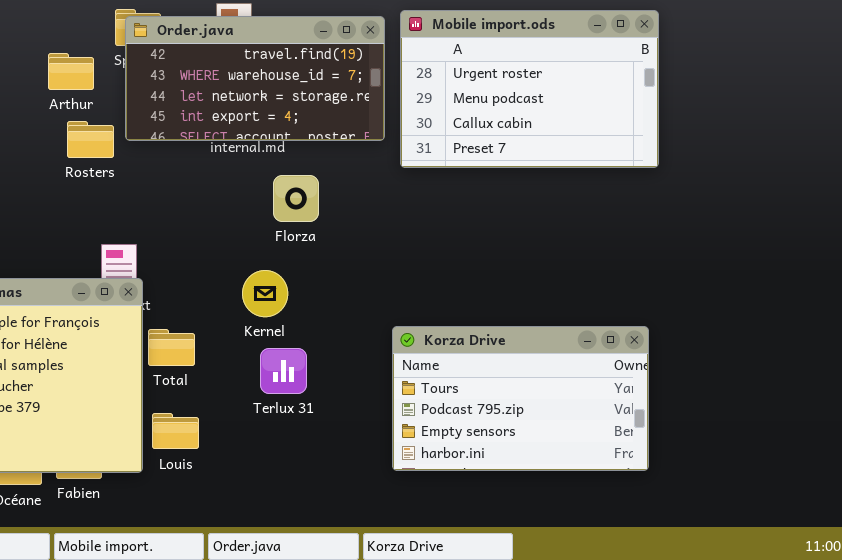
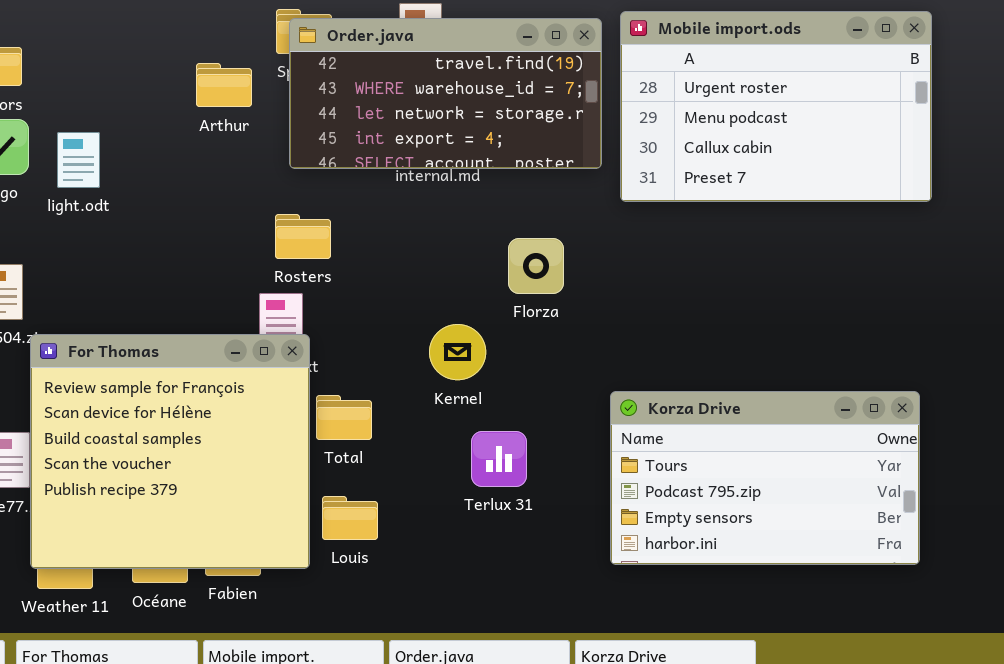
Rosters: [67,121,114,158] -> [275,214,331,259], moved
Florza: [273,175,319,222] -> [508,238,564,294], moved
Terlux 31: [260,348,307,394] -> [471,431,527,487], moved

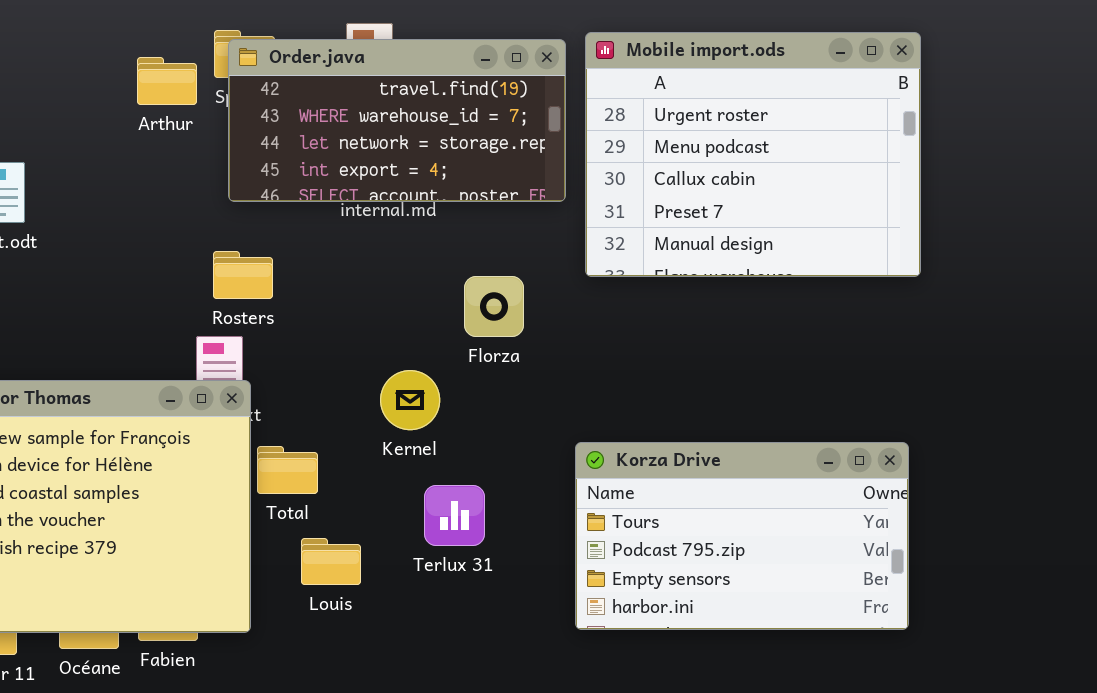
Mobile import.ods: [620,11,932,202] -> [585,32,921,277], resized
Arthur: [196,63,252,107] -> [137,57,197,105], moved
Louis: [322,496,378,540] -> [301,538,361,585], moved

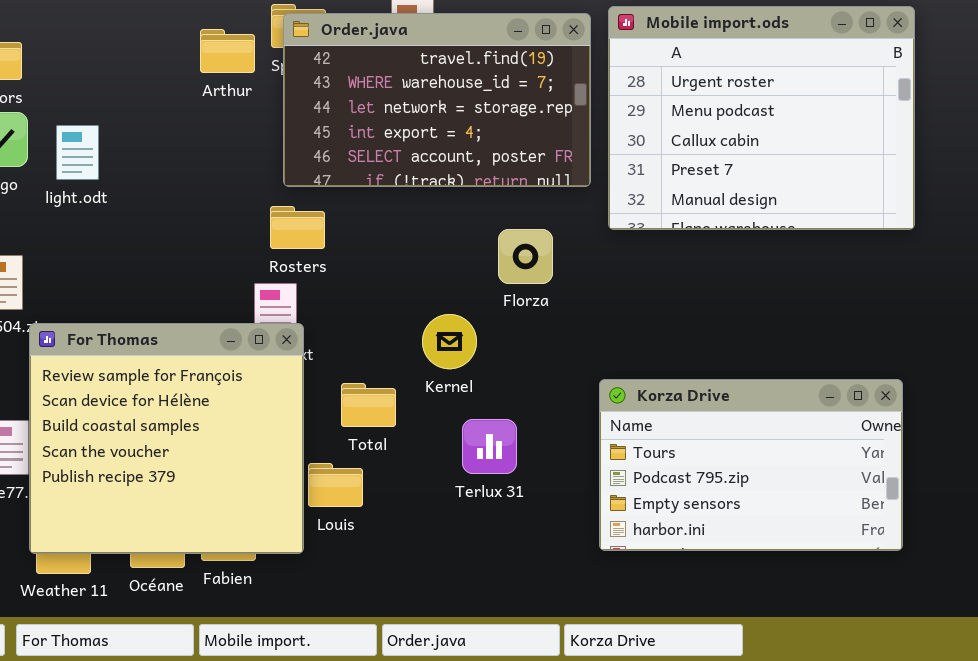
Order.java: [228,39,566,202] -> [283,13,591,187], resized
Total: [257,446,318,494] -> [341,383,396,427], moved
Louis: [301,538,361,585] -> [308,463,363,507], moved

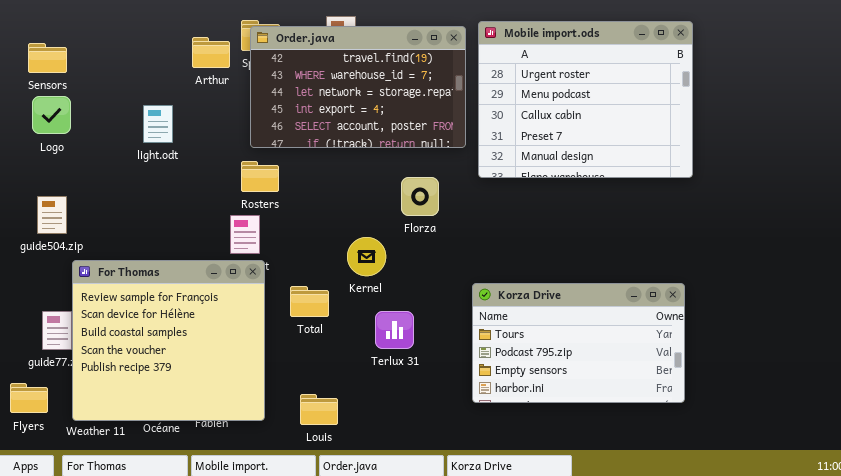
light.odt: [56,125,99,180] -> [143,105,173,143], moved
For Thomas: [29,323,304,554] -> [72,260,265,421], moved
Louis: [308,463,363,507] -> [300,394,338,425], moved

